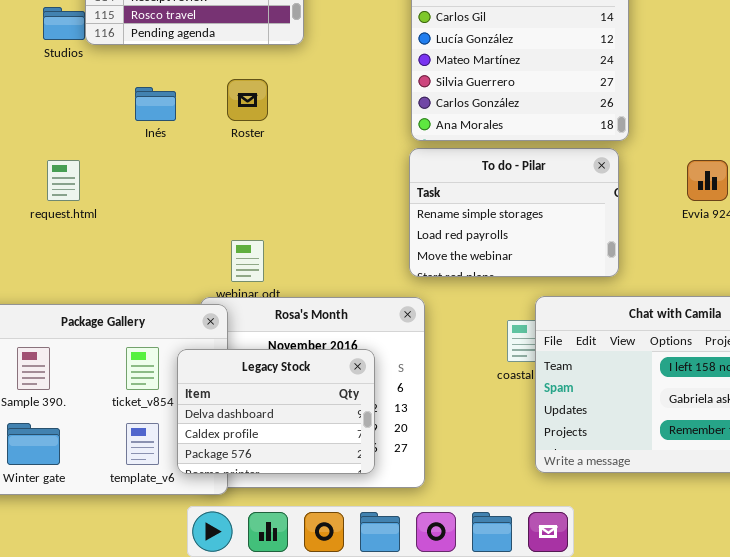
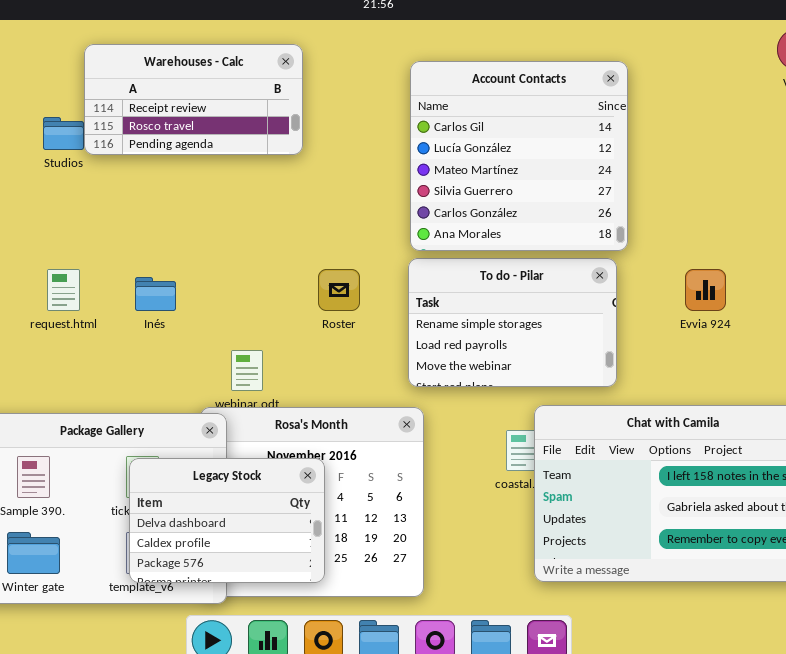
Roster: [227,79,268,121] -> [318,269,360,311], moved
Inés: [135,87,176,121] -> [135,277,176,311], moved
Legacy Stock: [177,349,375,474] -> [129,458,325,583], moved

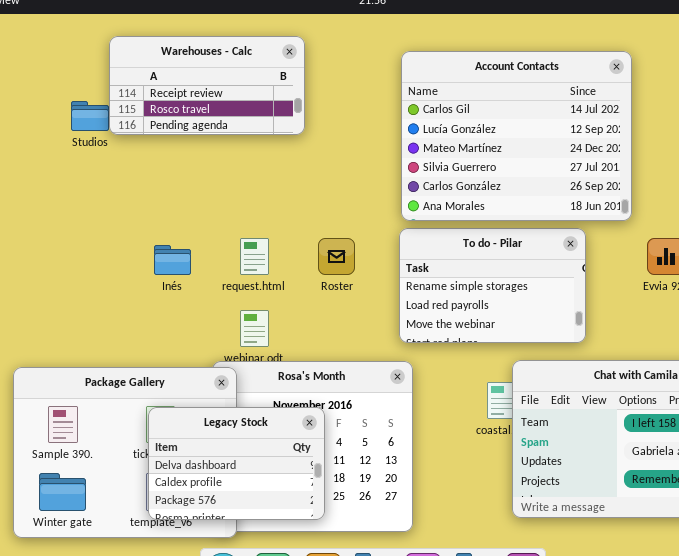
Account Contacts: [410,61,628,251] -> [401,51,632,221], resized
request.html: [47,269,80,311] -> [240,238,269,275], moved

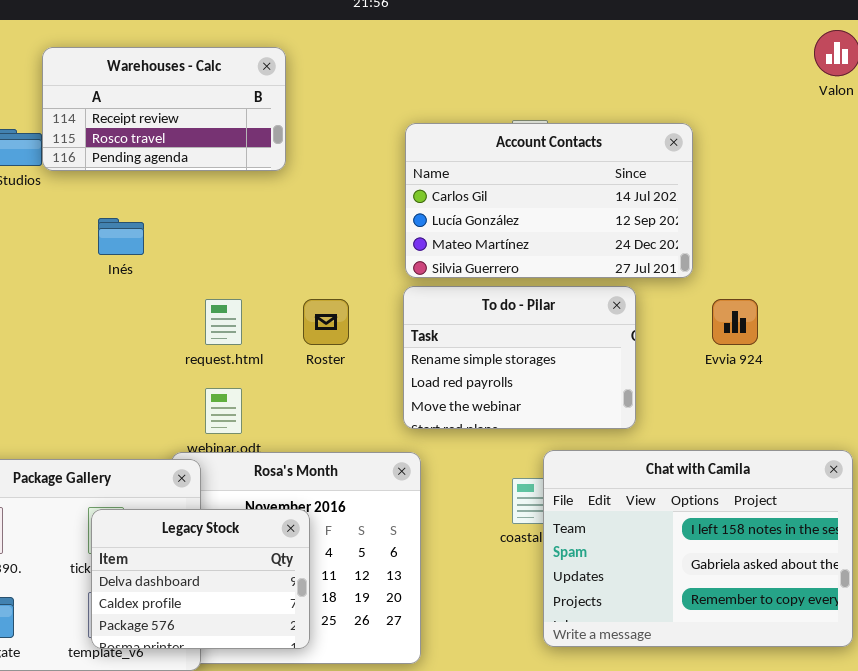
Account Contacts: [401,51,632,221] -> [405,123,693,278], resized
Inés: [154,245,191,275] -> [98,218,144,255], moved

